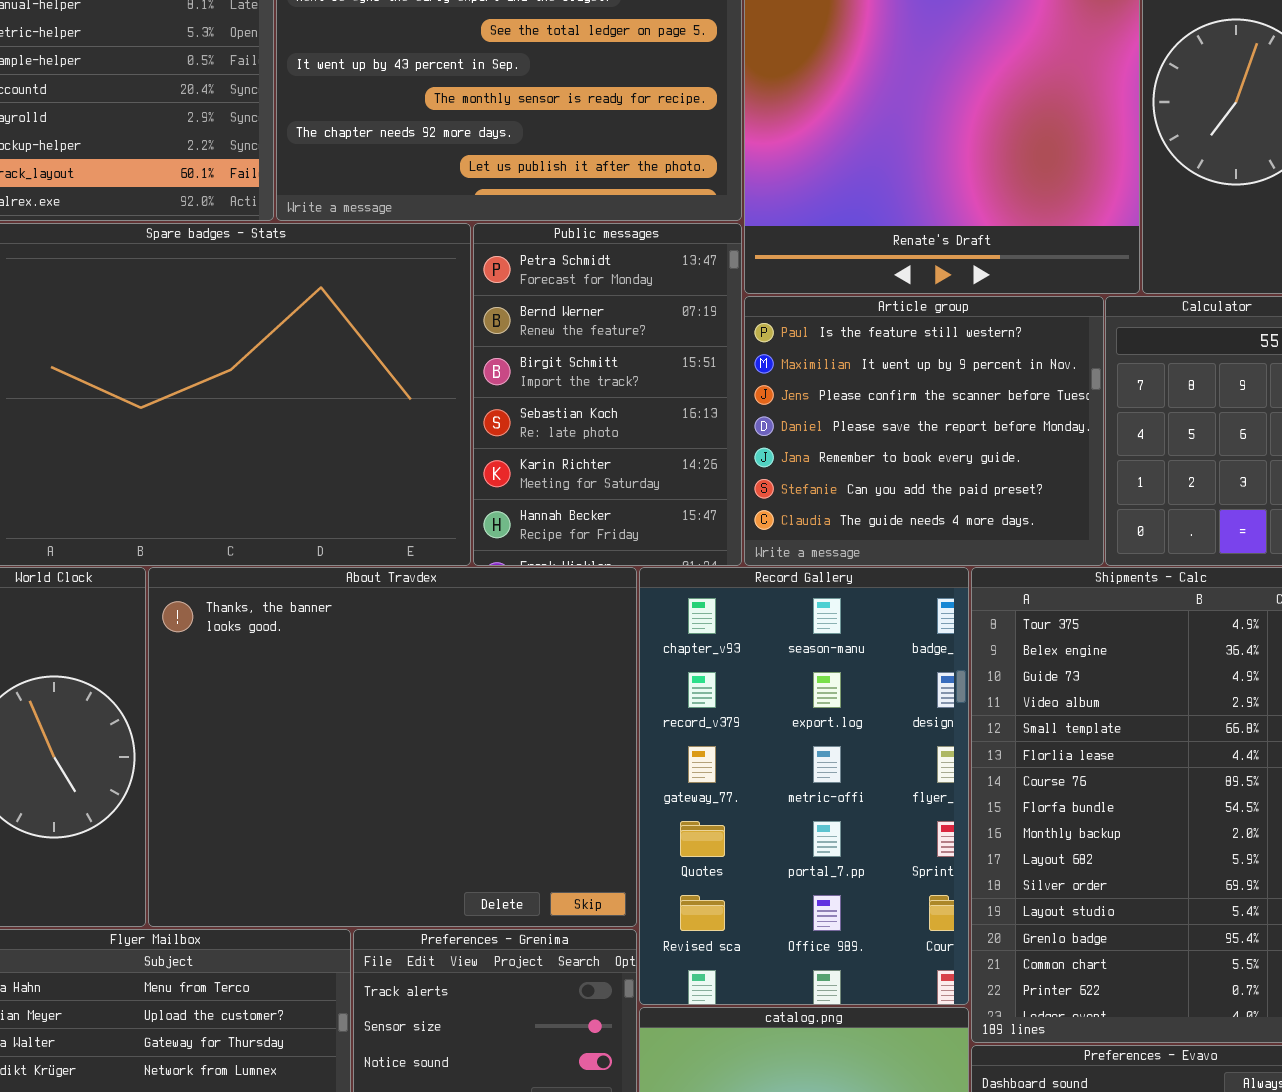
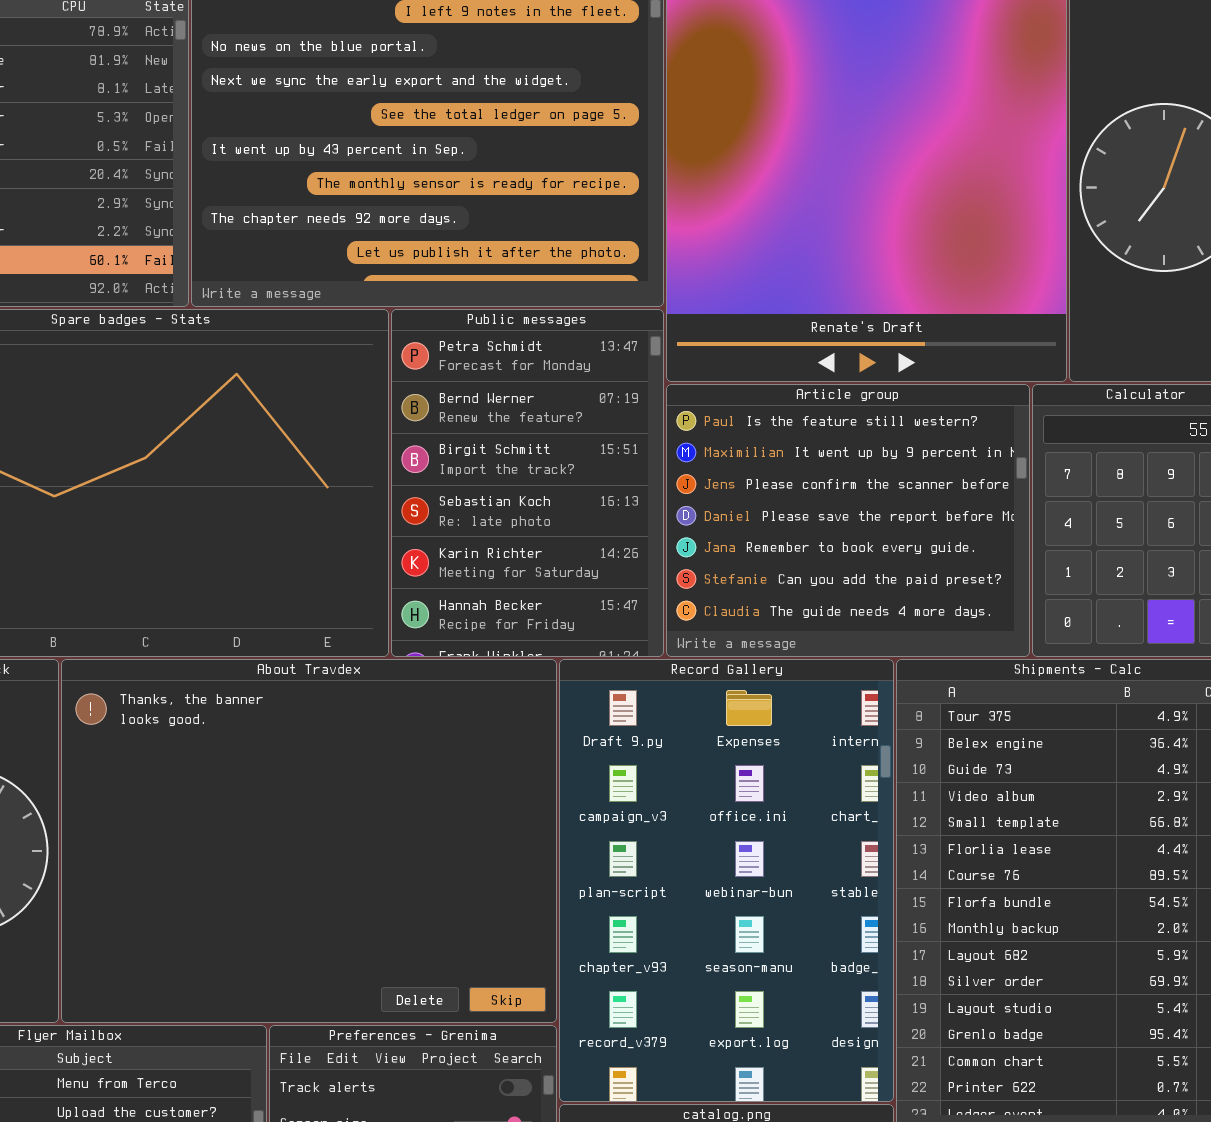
Record Gallery: [639,567,969,1005] -> [559,659,894,1102], scrolled up 3 rows

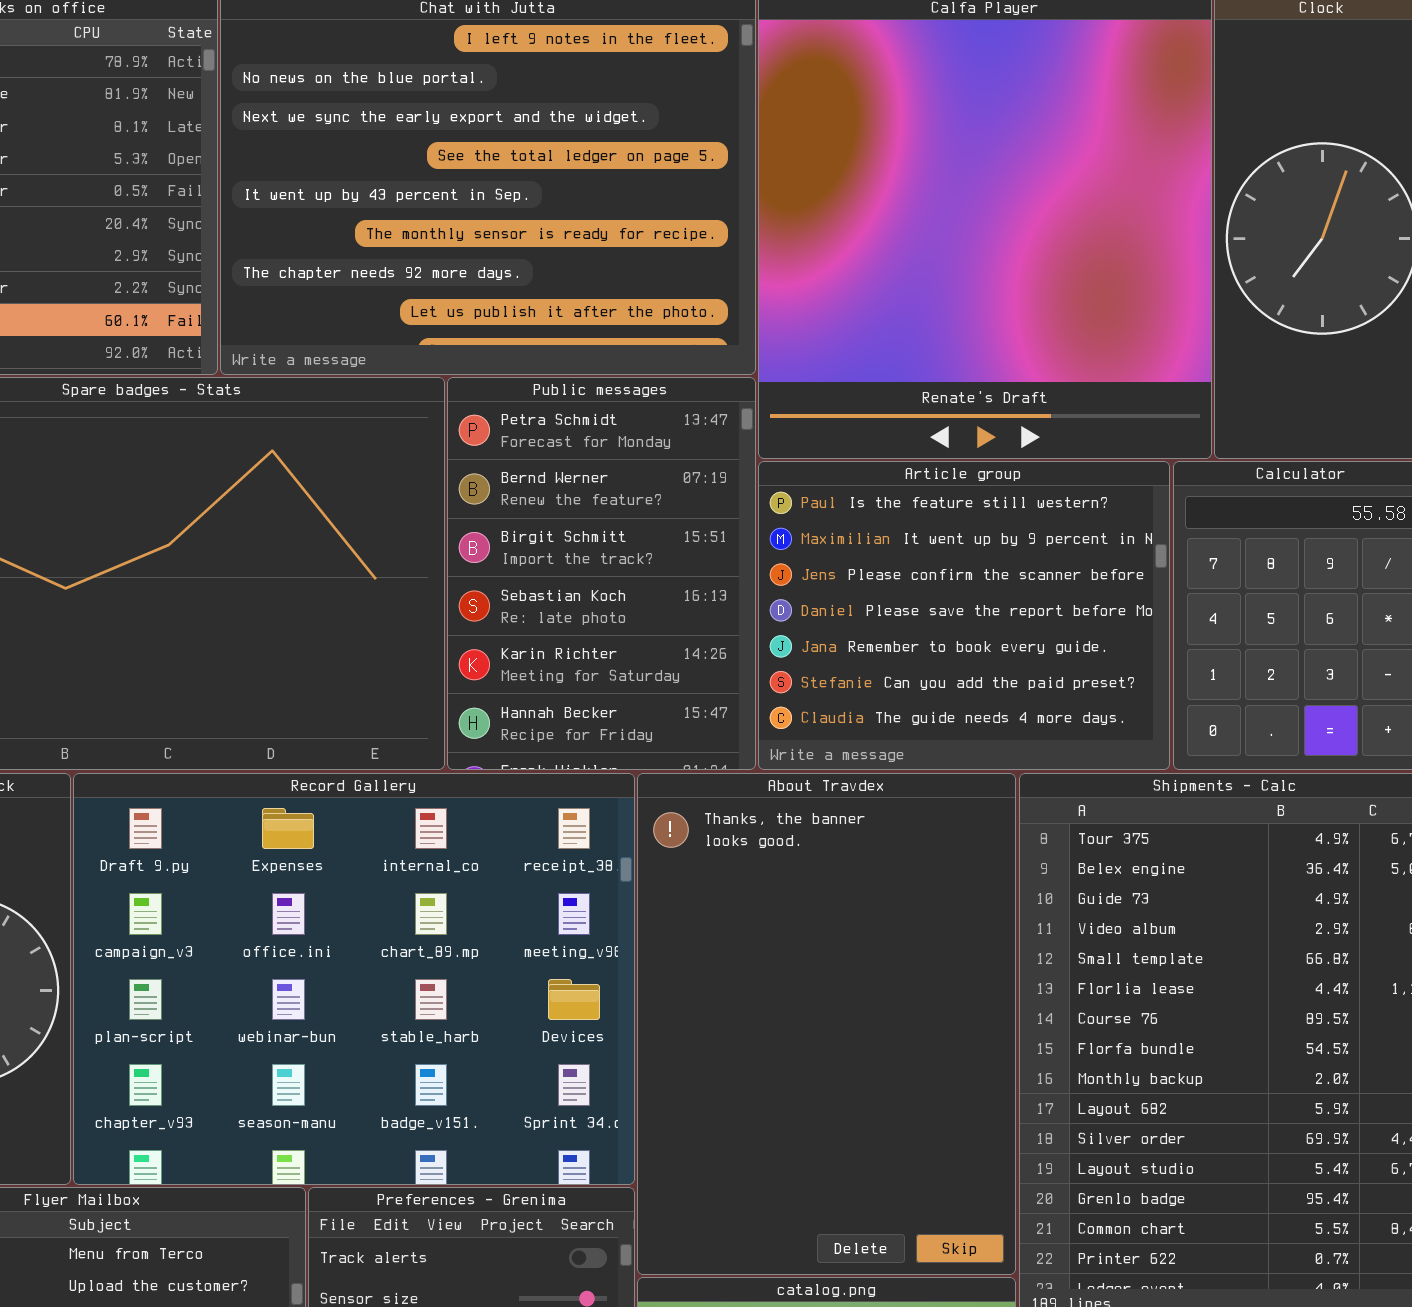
About Travdex: [61,659,557,1023] -> [637,773,1016,1275], moved, resized
Record Gallery: [559,659,894,1102] -> [73,773,635,1185], moved, resized

